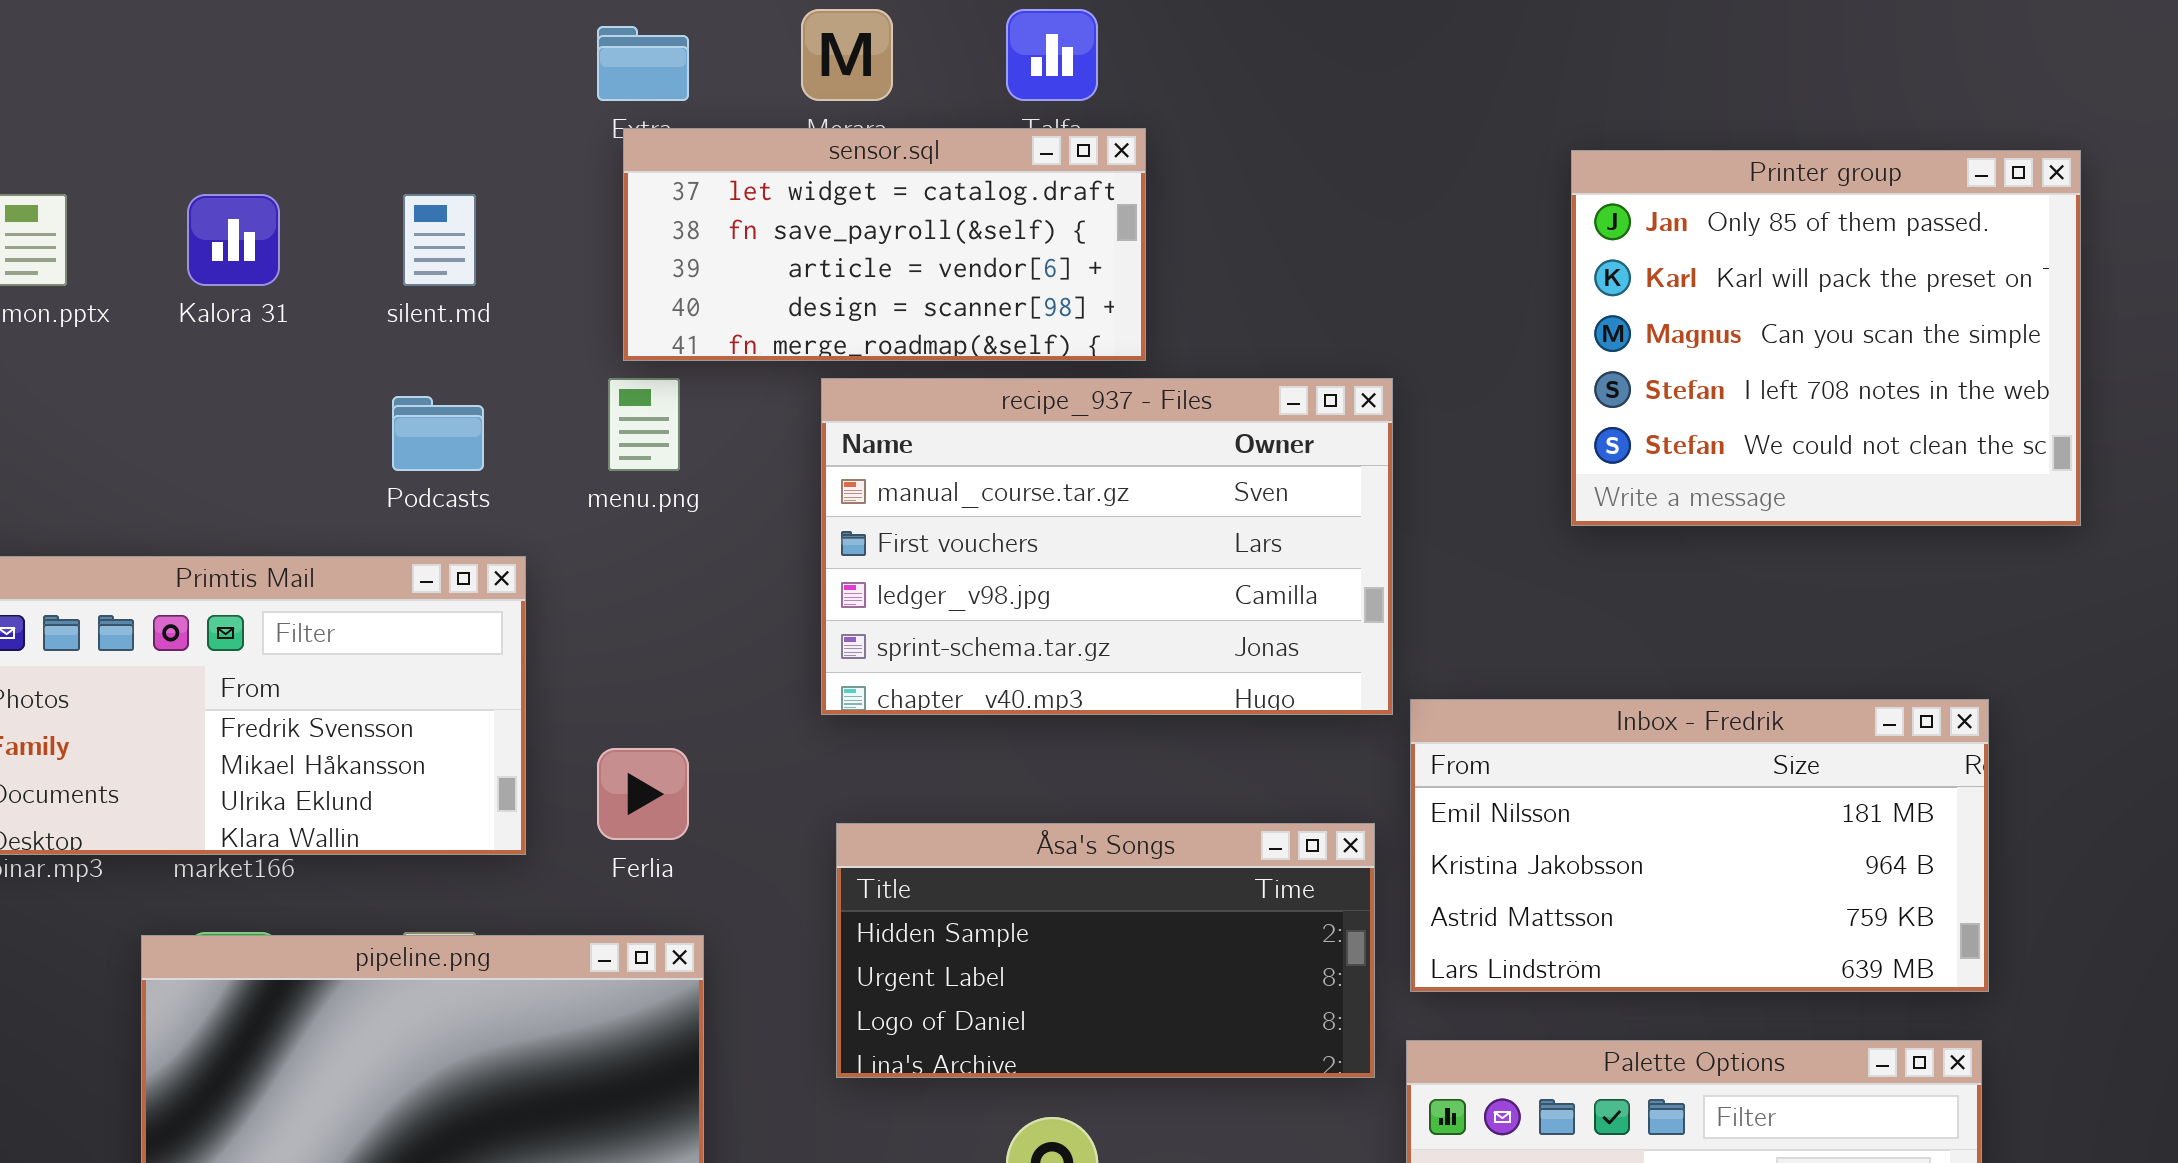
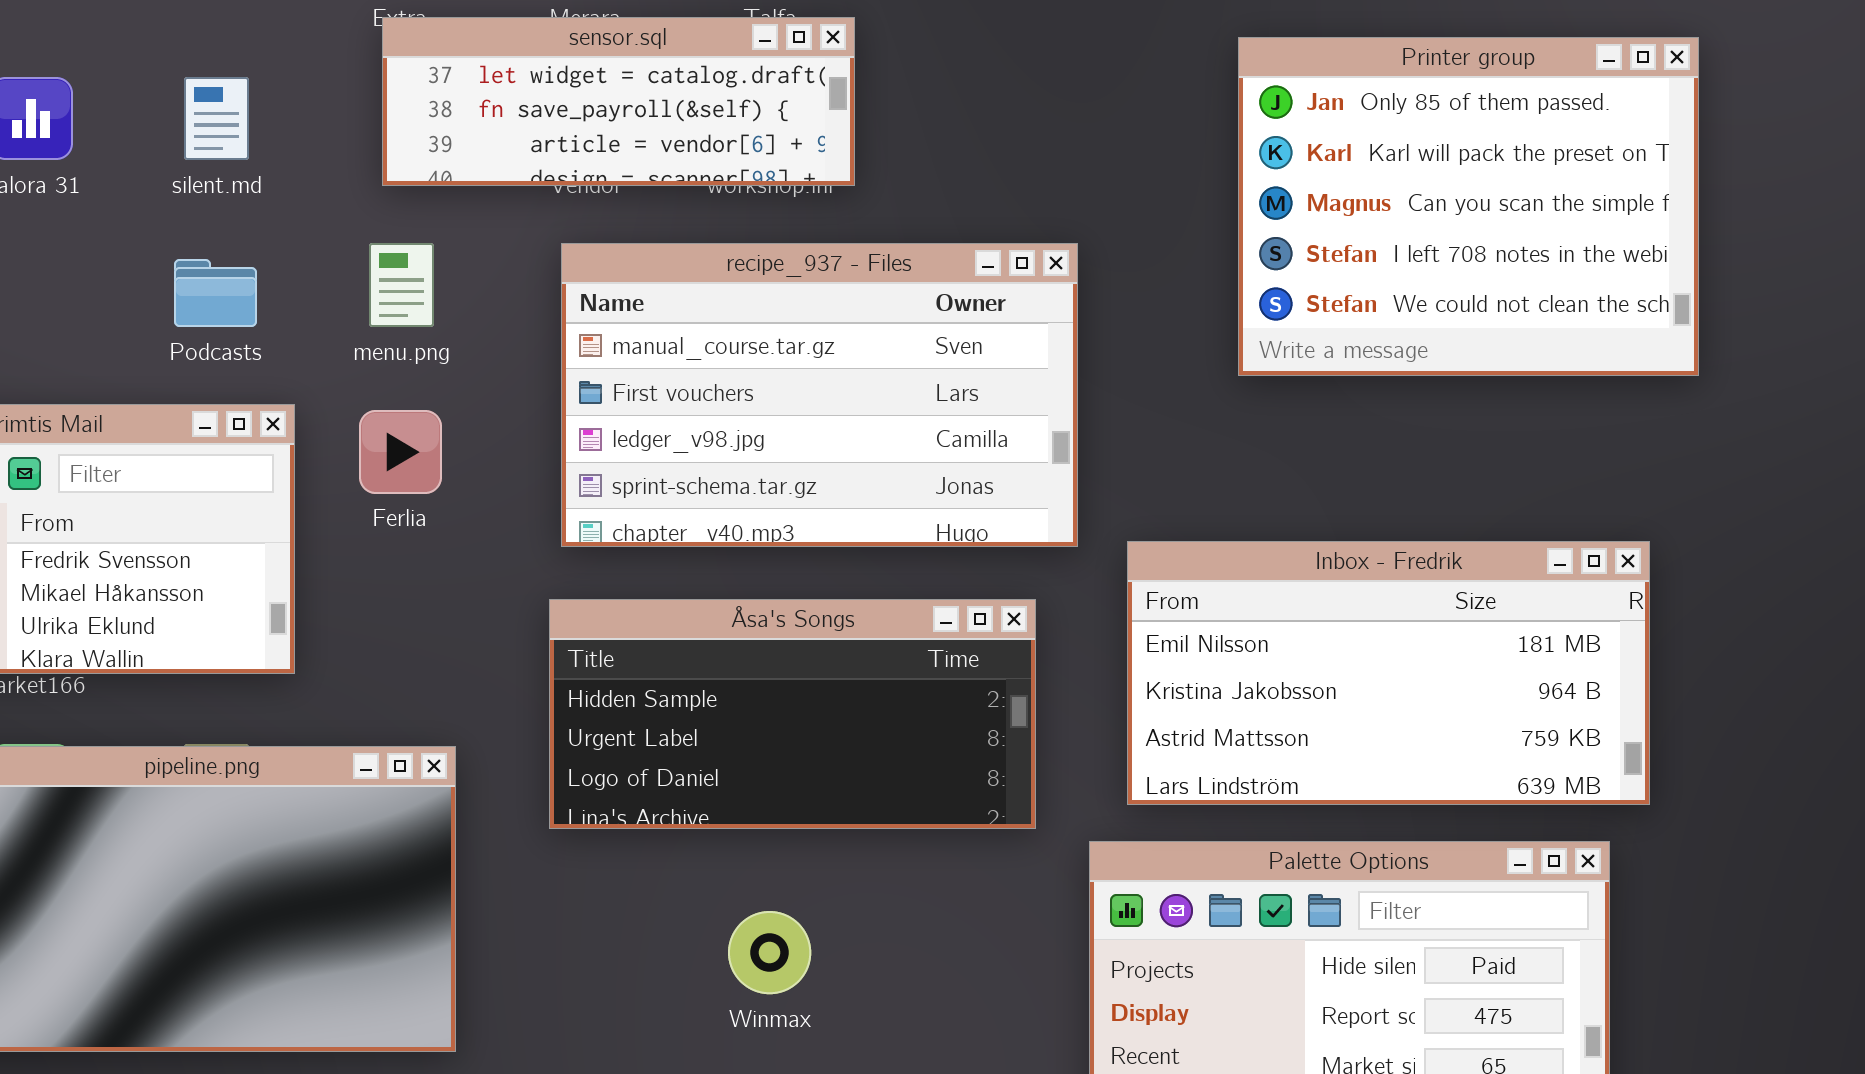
sensor.sql: [623,128,1146,361] -> [382,17,855,186], resized
Inbox - Fredrik: [1410,699,1989,992] -> [1127,541,1650,805], moved
Ferlia: [597,748,689,840] -> [359,410,442,494], moved
Åsa's Songs: [836,823,1375,1078] -> [549,599,1036,829], moved

